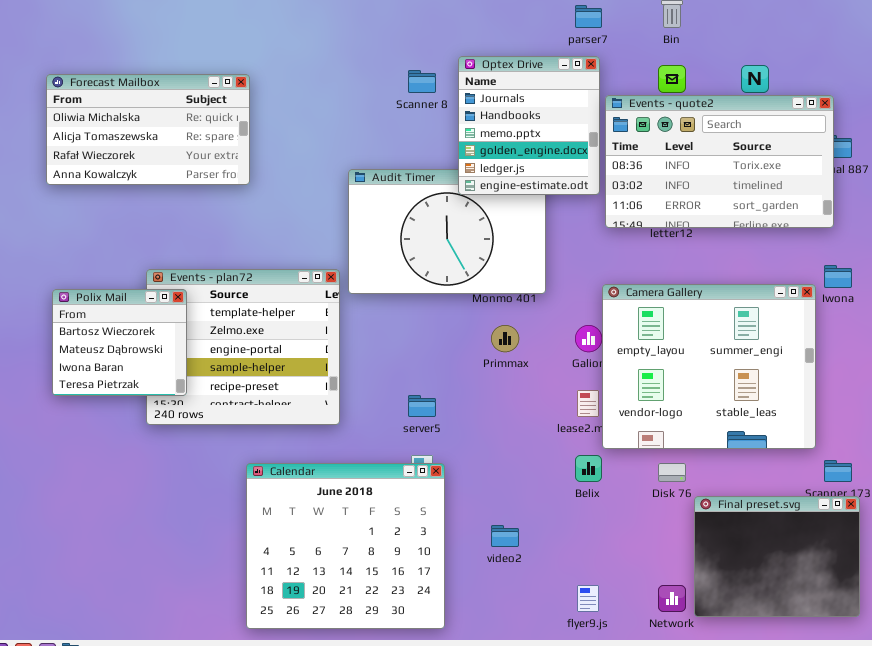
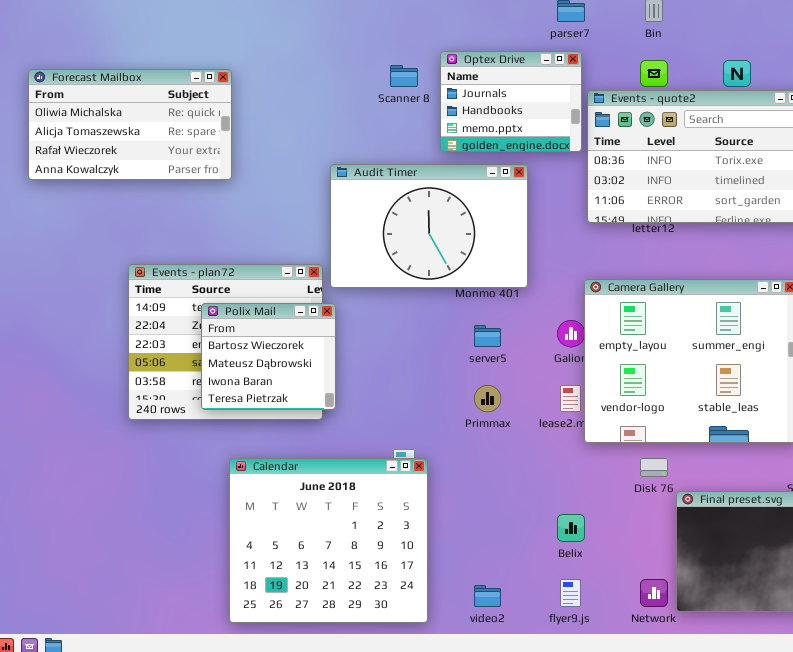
Optex Drive: [458,56,600,195] -> [440,51,582,152], resized
Polix Mail: [52,289,187,396] -> [201,303,336,410], moved
Primmax: [491,325,519,352] -> [474,385,501,412], moved
server5: [408,395,436,417] -> [474,325,501,347], moved
Belix: [575,455,602,482] -> [557,514,585,542], moved
video2: [491,525,519,547] -> [474,585,501,607], moved

